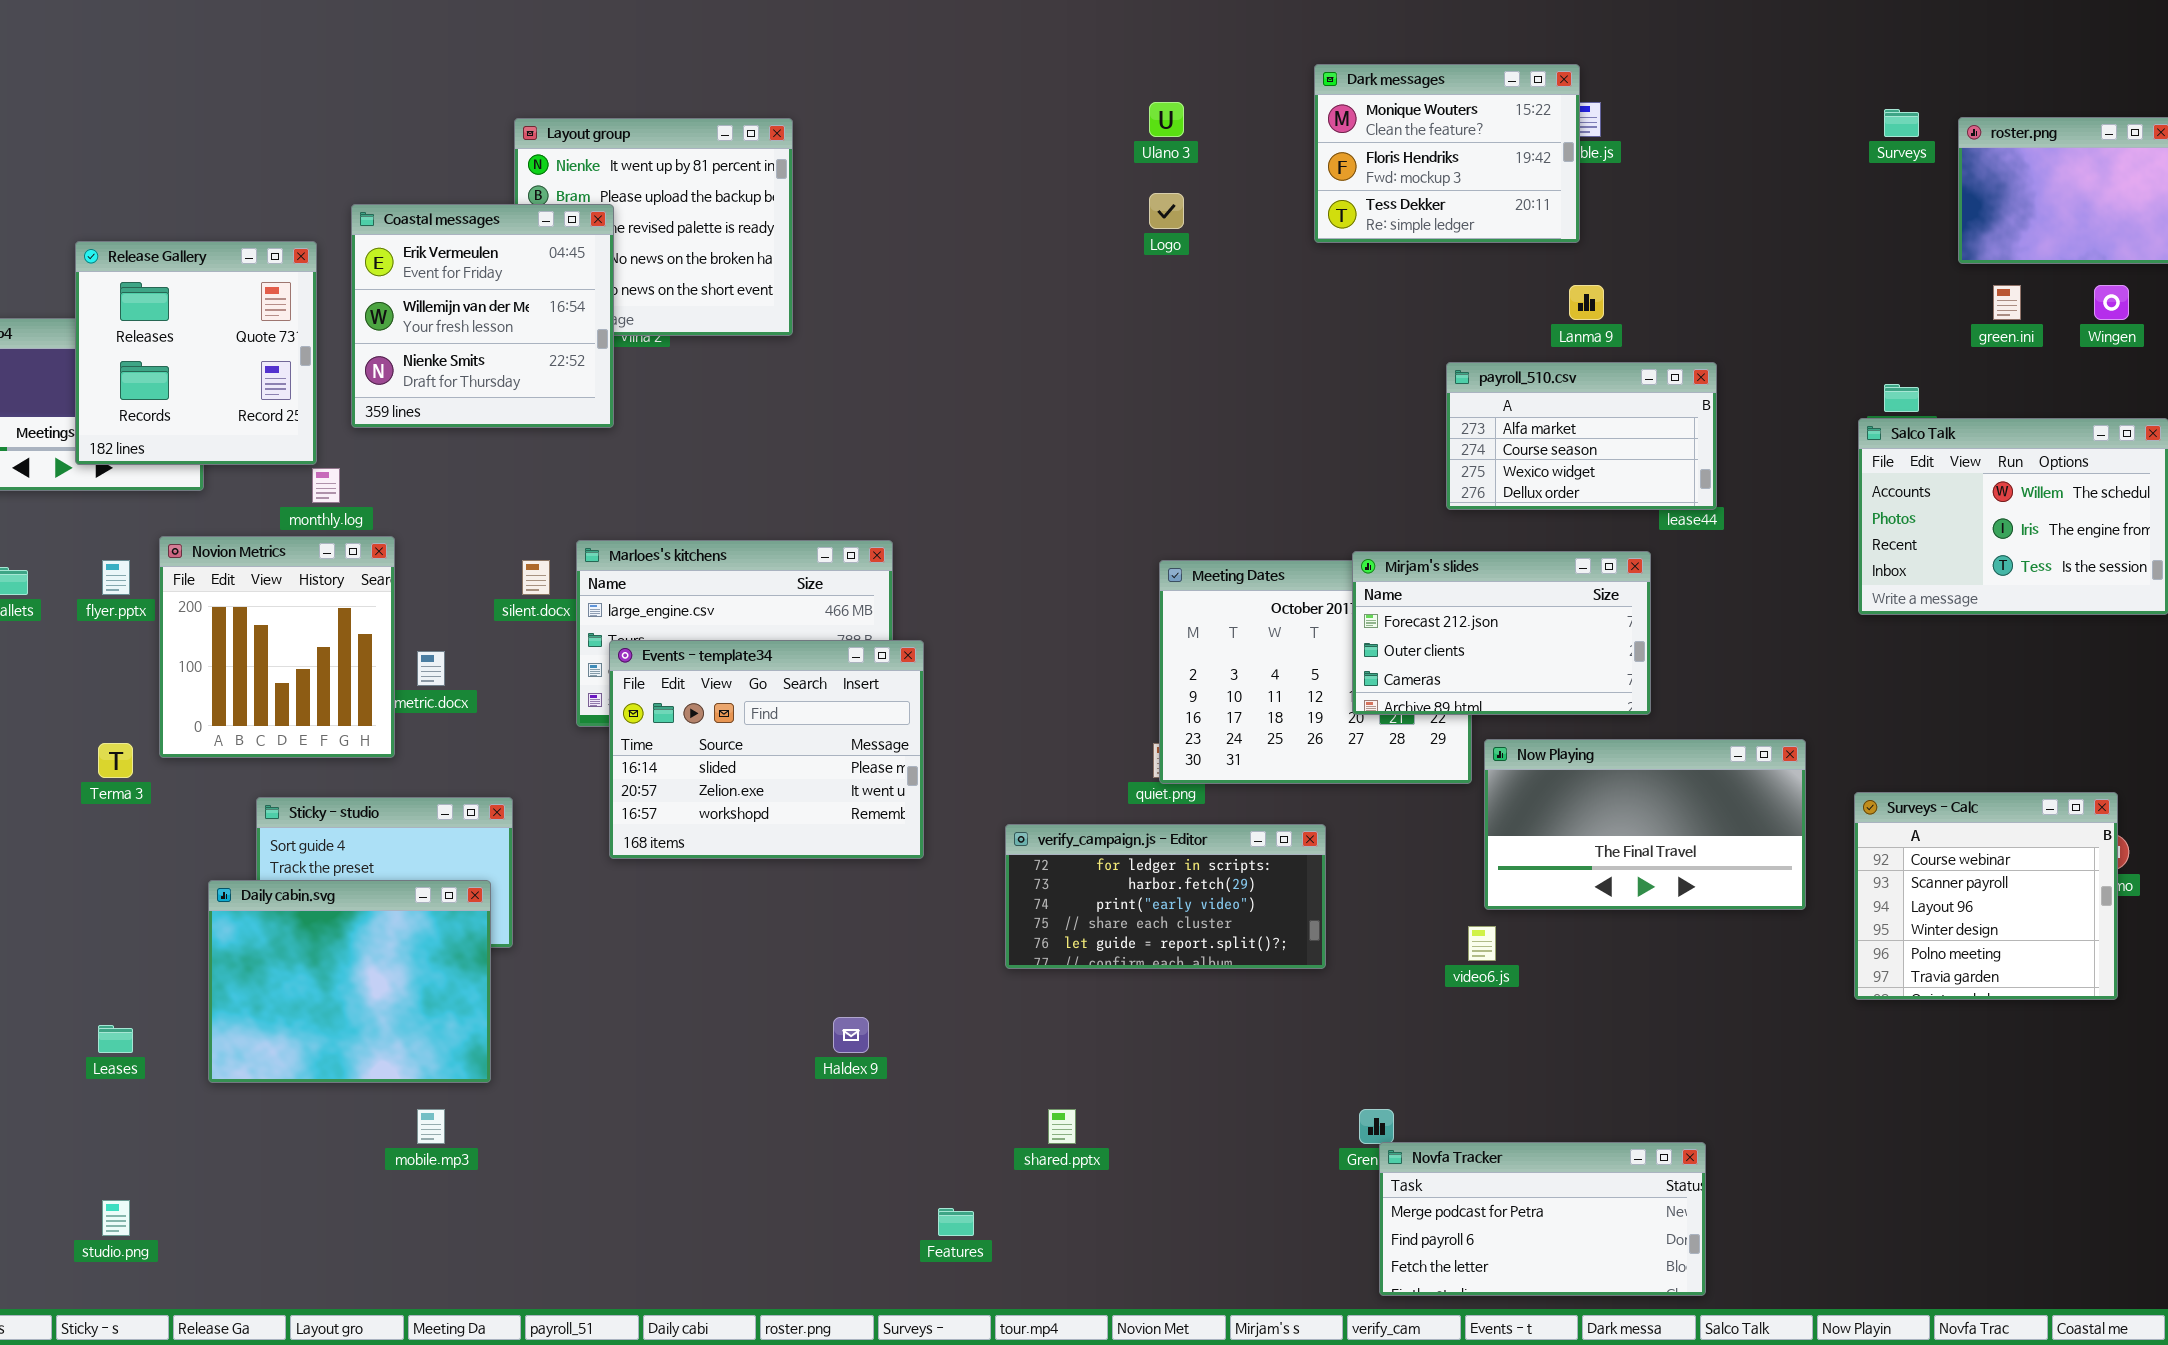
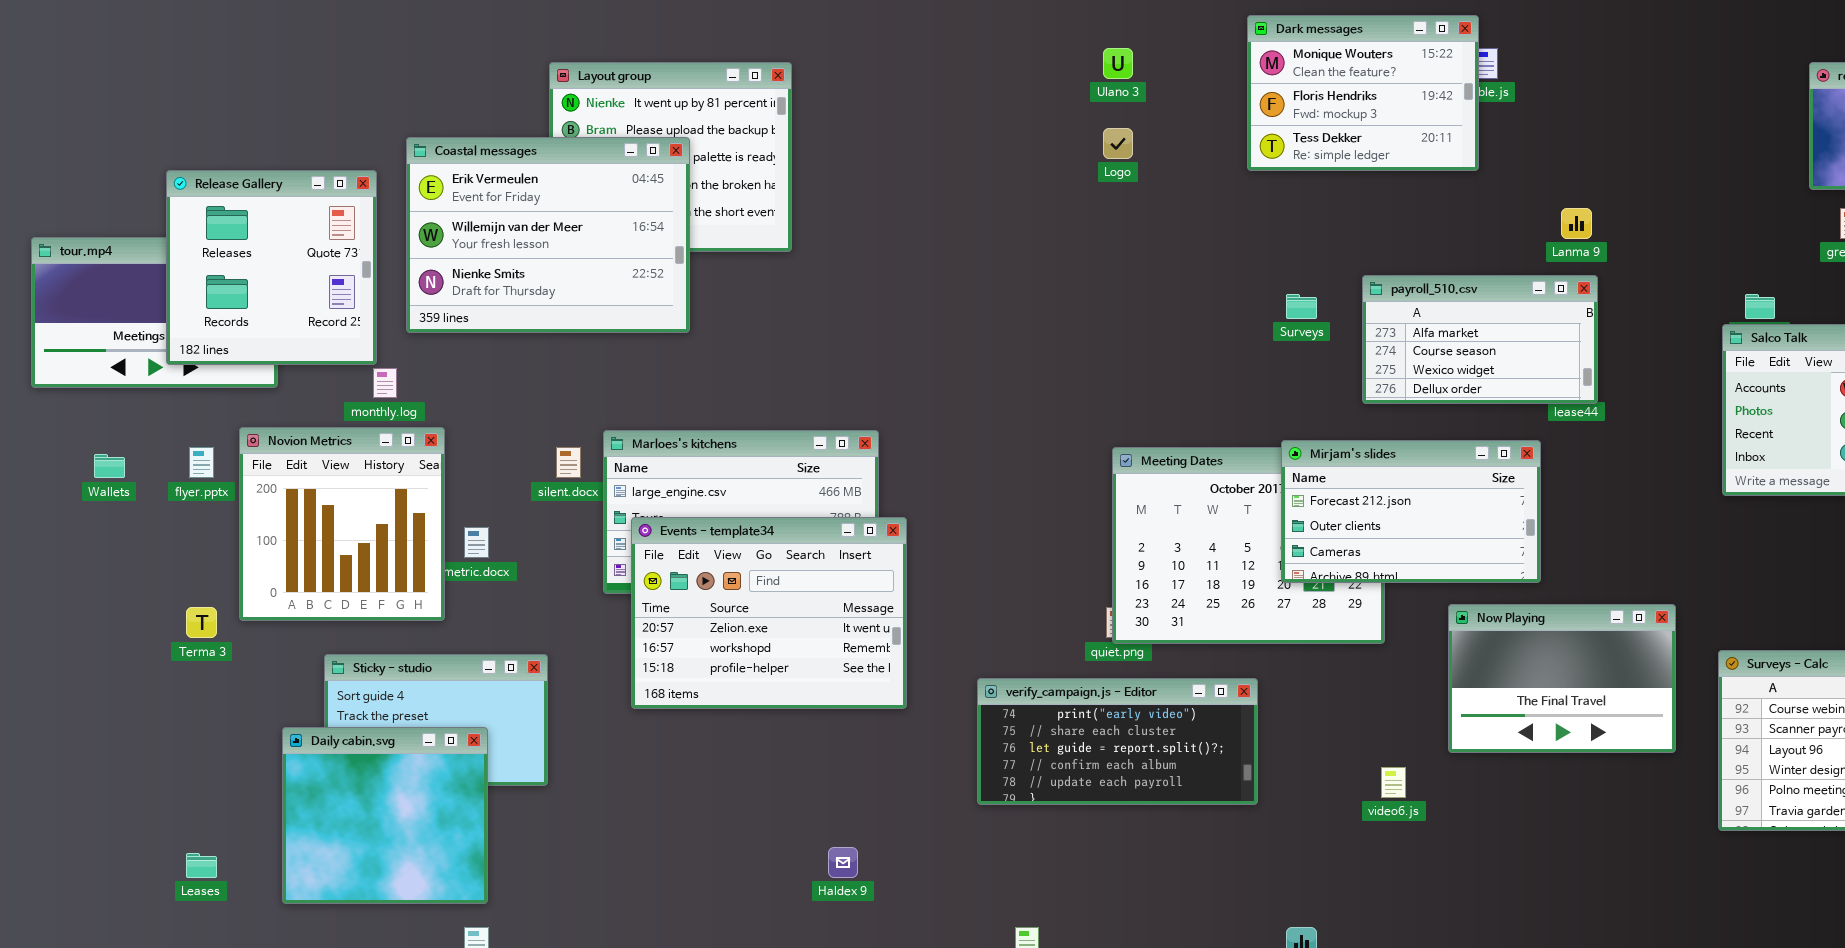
Surveys: [1884,109,1919,137] -> [1286,294,1317,319], moved
Coastal messages: [351,204,614,428] -> [406,137,690,333], resized
Lanma 9: [1569,285,1604,320] -> [1561,208,1592,239], moved
Events - template34: [609,640,924,859] -> [631,517,907,709], scrolled down 1 row
Now Playing: [1484,739,1806,910] -> [1448,604,1676,753], resized
verify_campaign.js - Editor: [1005,824,1326,969] -> [977,678,1258,805], scrolled down 2 rows
Daily cabin.svg: [208,880,491,1083] -> [282,727,488,904], resized

